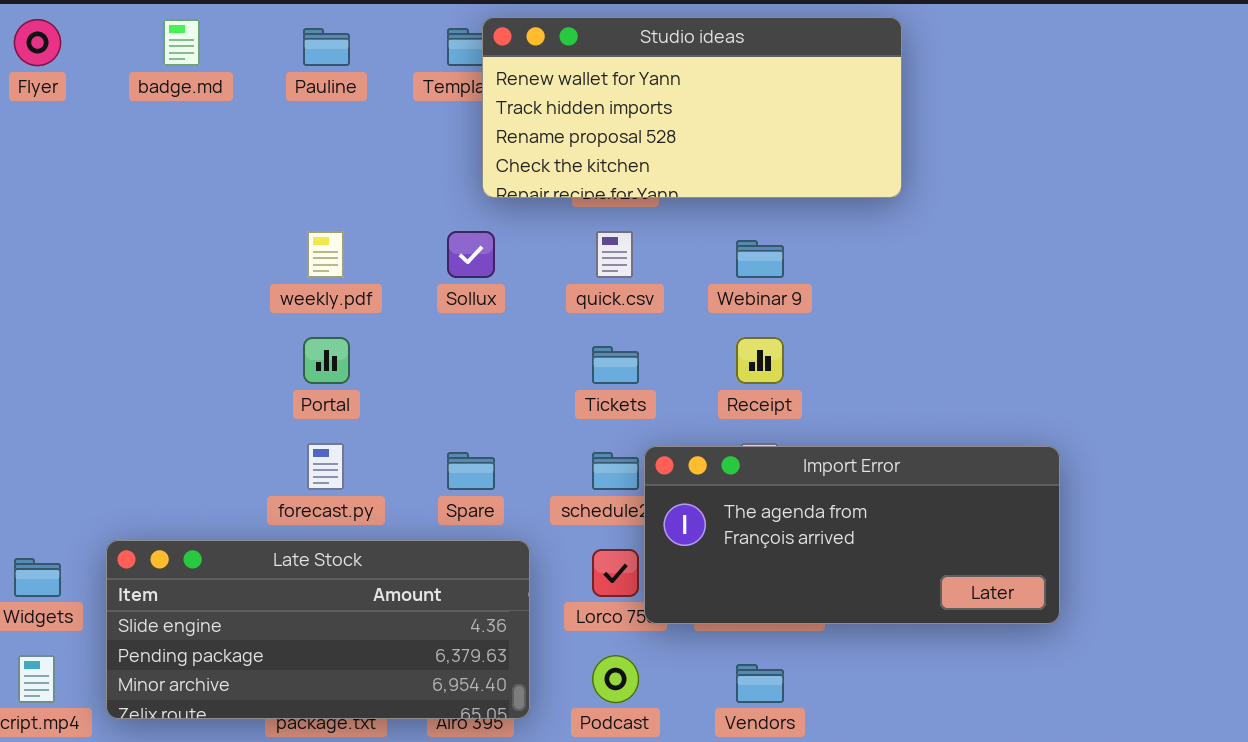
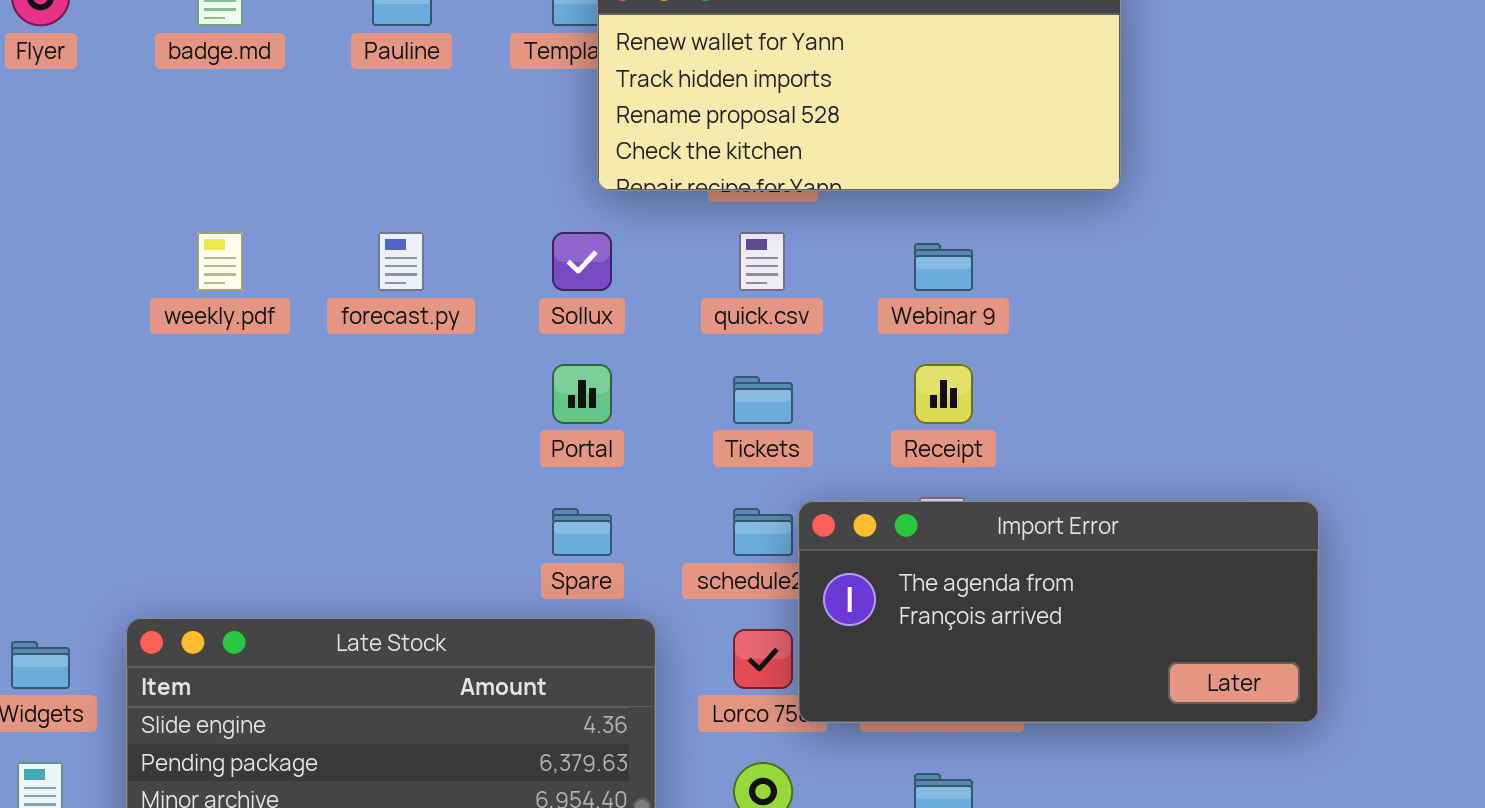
weekly.pdf: [307,231,344,278] -> [197,232,243,291], moved
Portal: [303,337,350,384] -> [552,364,612,424], moved
forecast.py: [307,443,344,490] -> [378,232,424,291], moved

